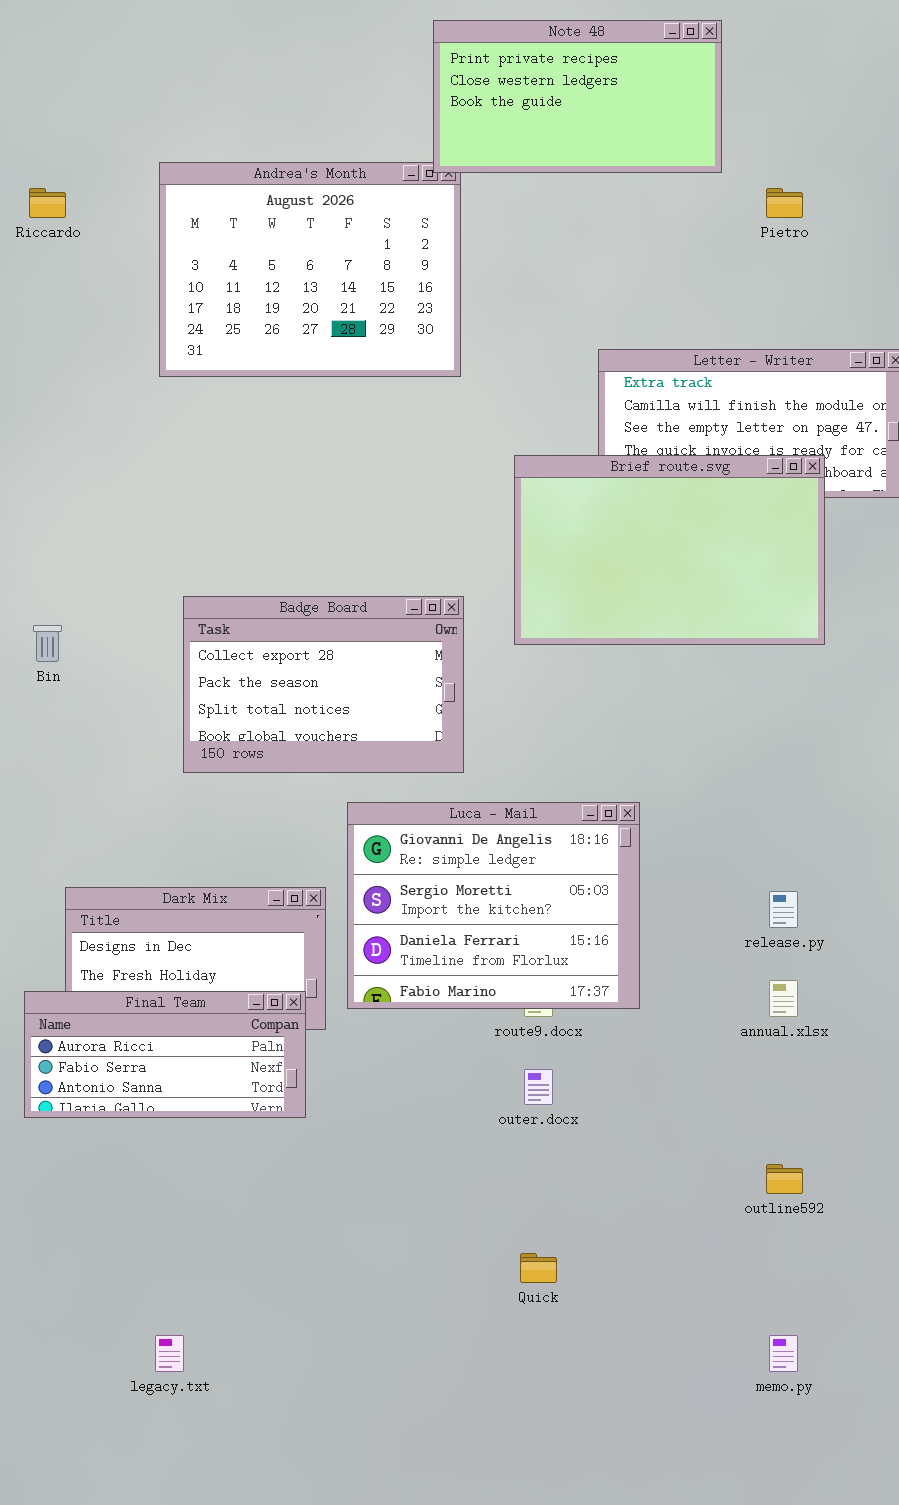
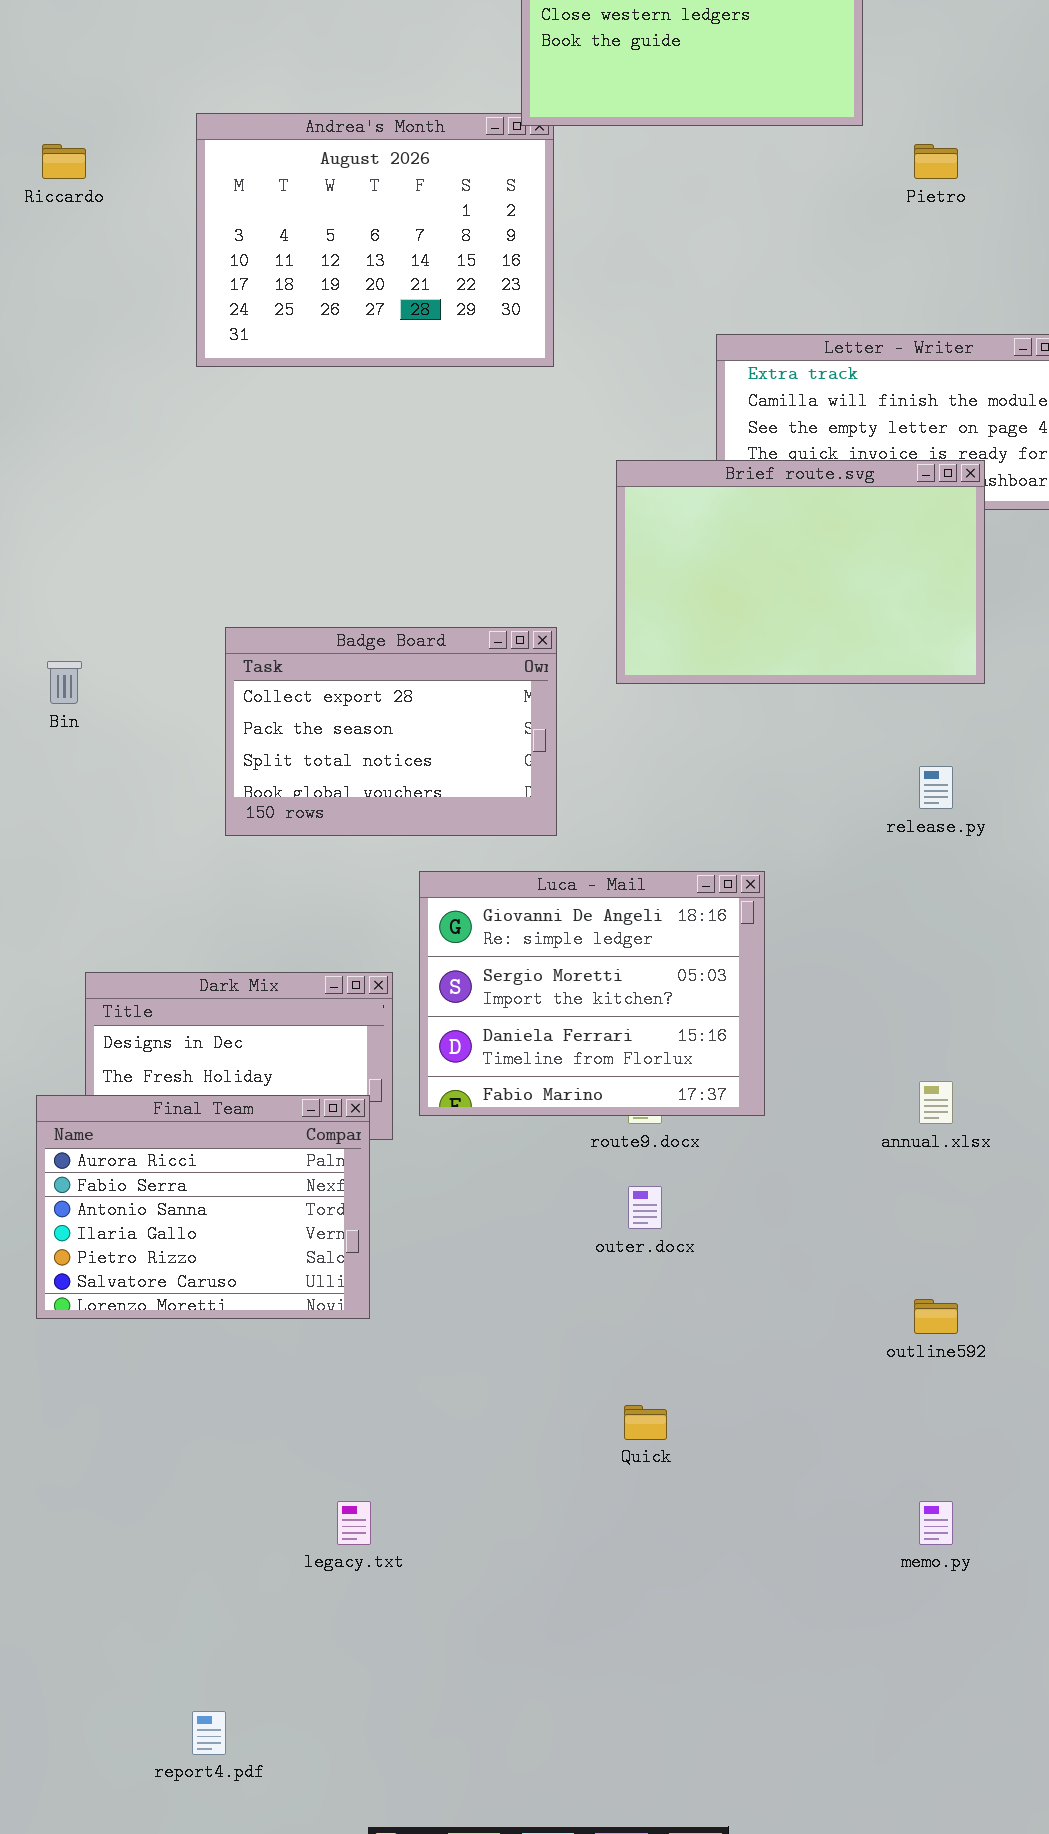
release.py: [769,891,798,928] -> [919,766,953,809], moved
Final Team: [24,991,306,1118] -> [36,1095,370,1319], resized
legacy.txt: [155,1335,184,1372] -> [337,1501,371,1545], moved

